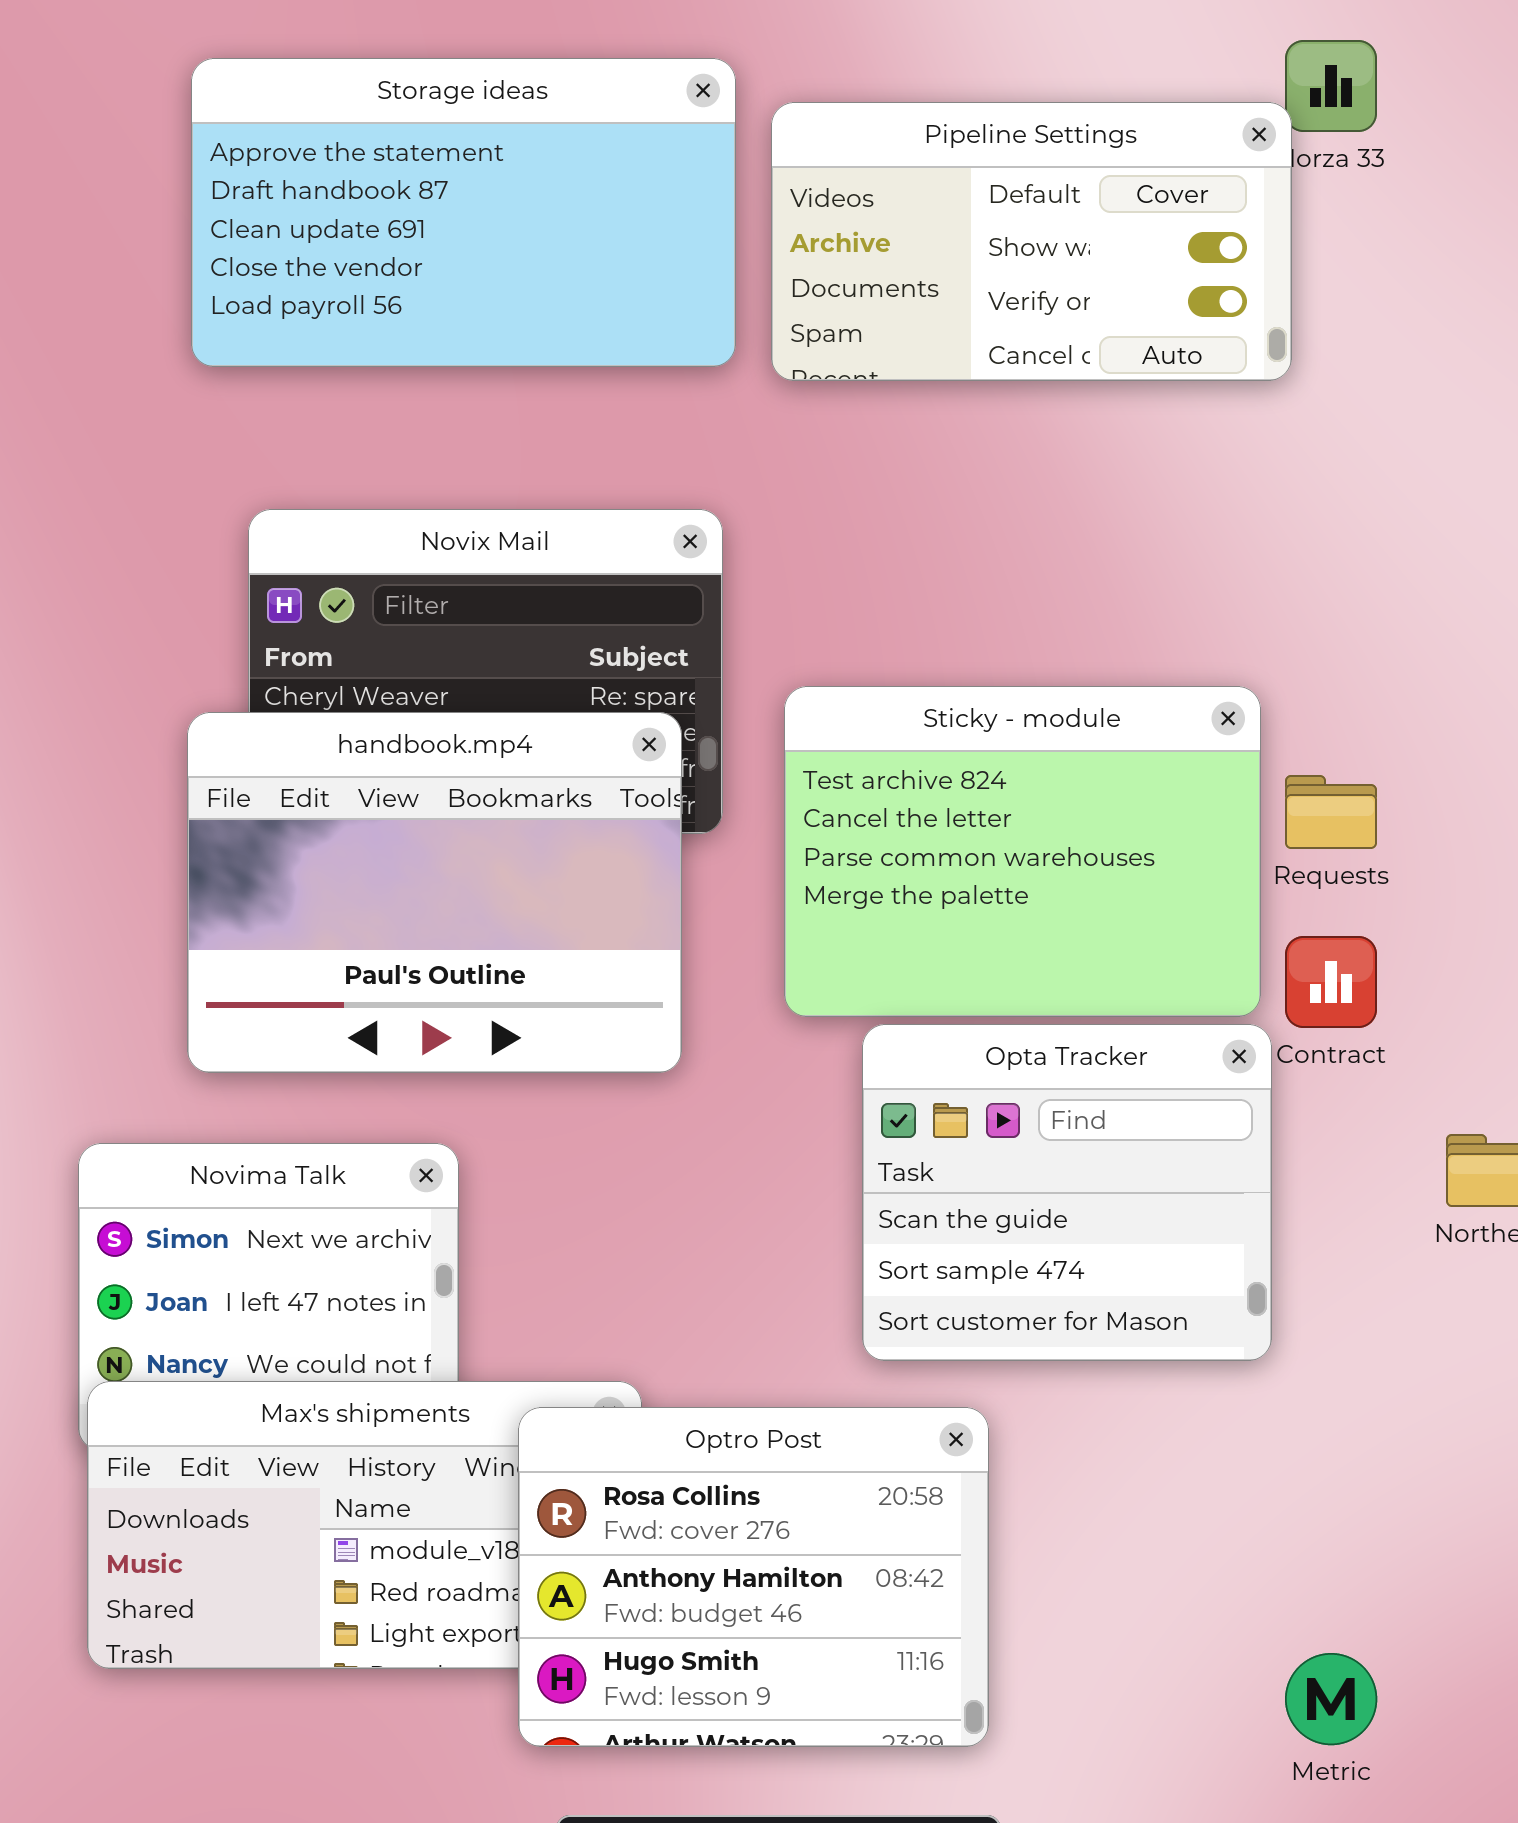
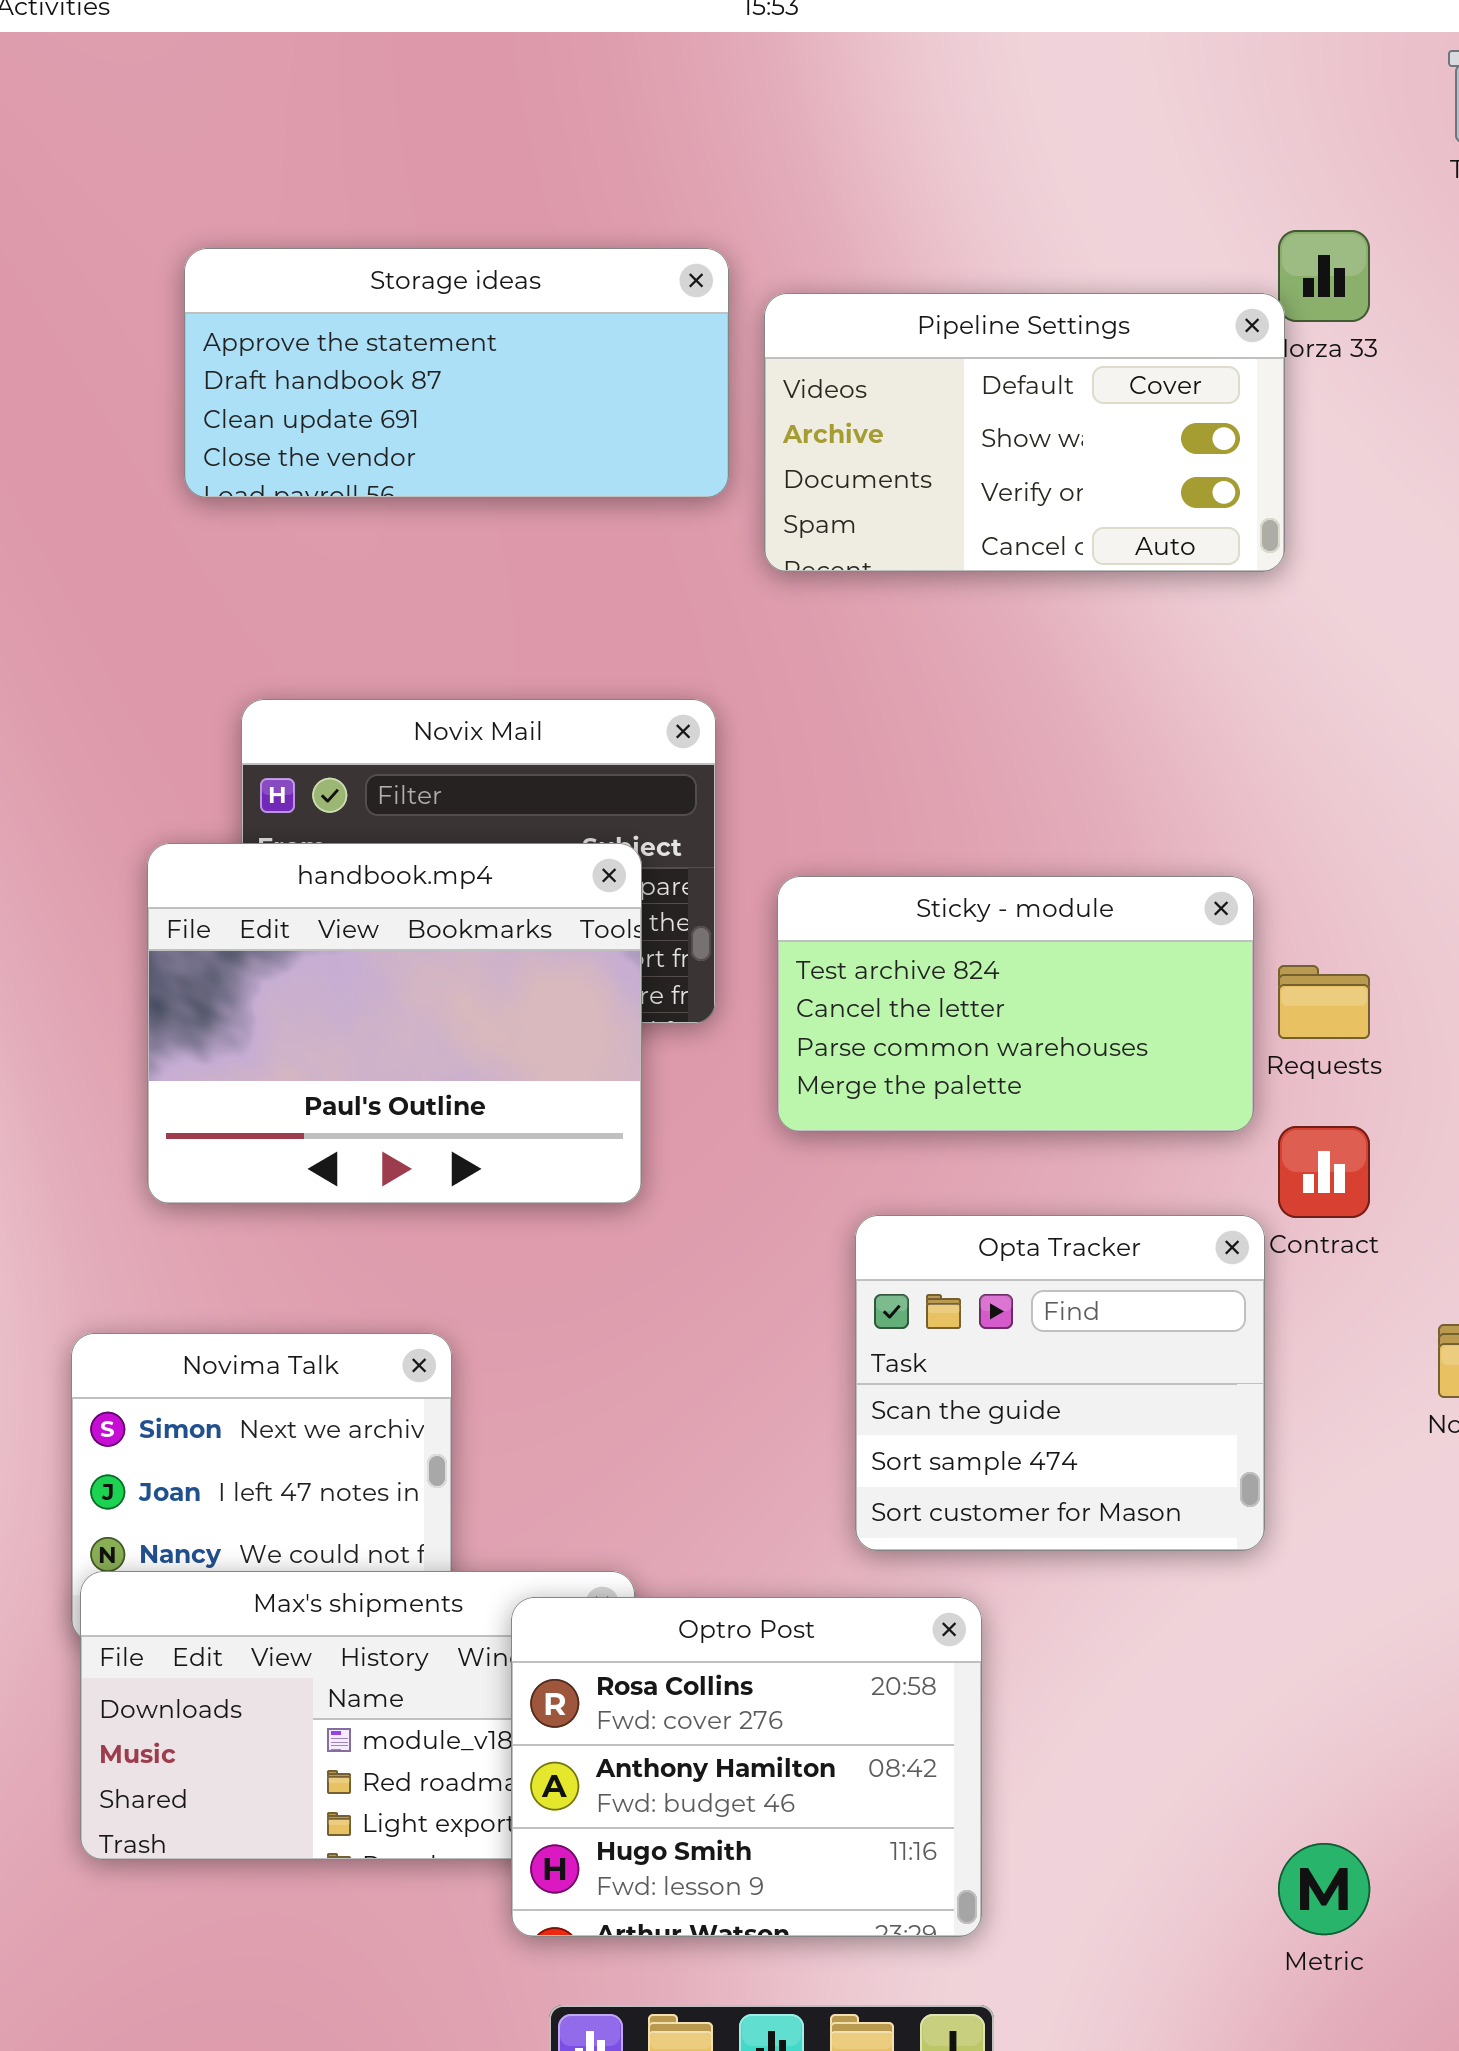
Storage ideas: [191,58,736,367] -> [184,248,729,498], resized
Sticky - module: [784,686,1261,1017] -> [777,876,1254,1132], resized
handbook.mp4: [187,712,682,1073] -> [147,843,642,1204], moved

